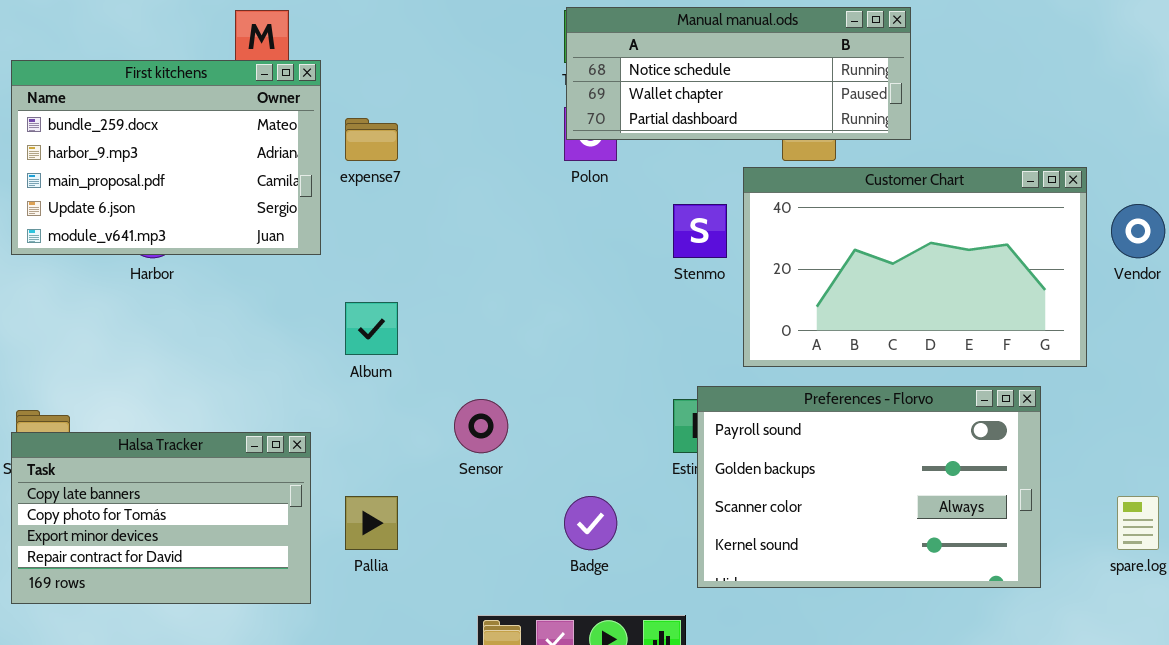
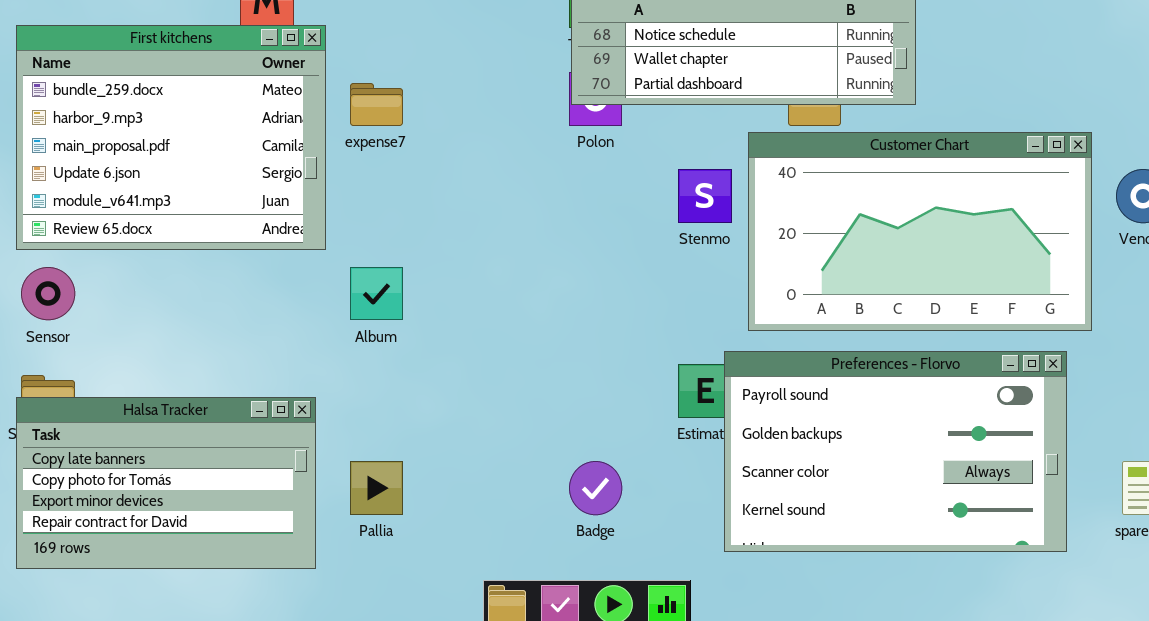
First kitchens: [11,60,321,255] -> [16,25,326,250], resized
Preferences - Florvo: [697,386,1041,588] -> [724,351,1067,552], moved
Sensor: [454,399,508,453] -> [21,267,75,320], moved

